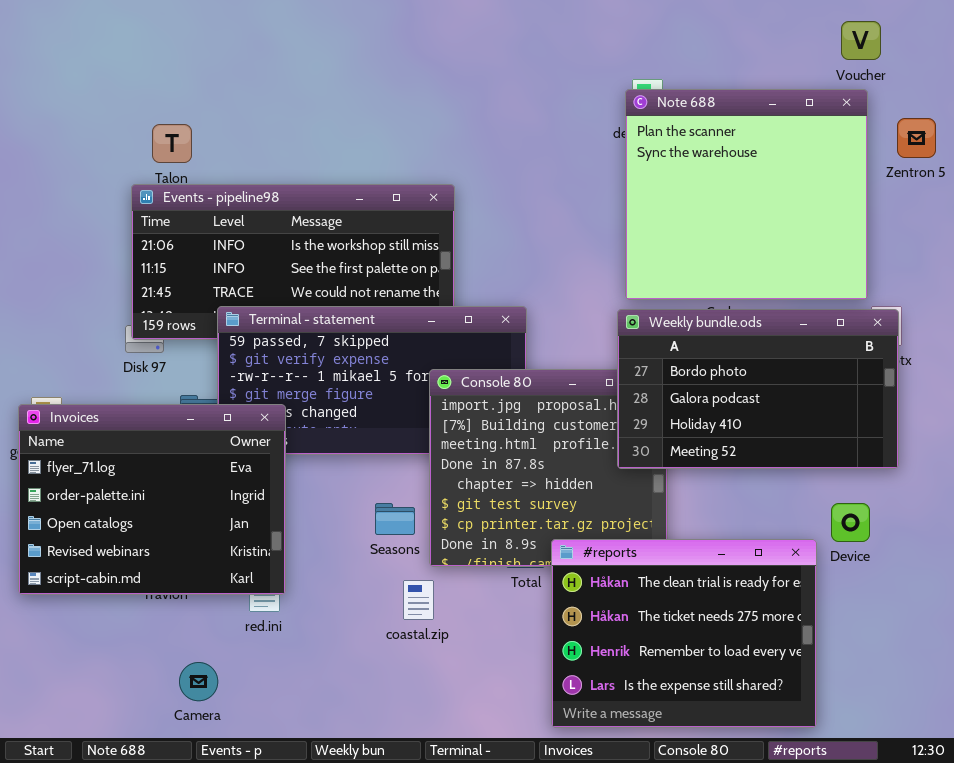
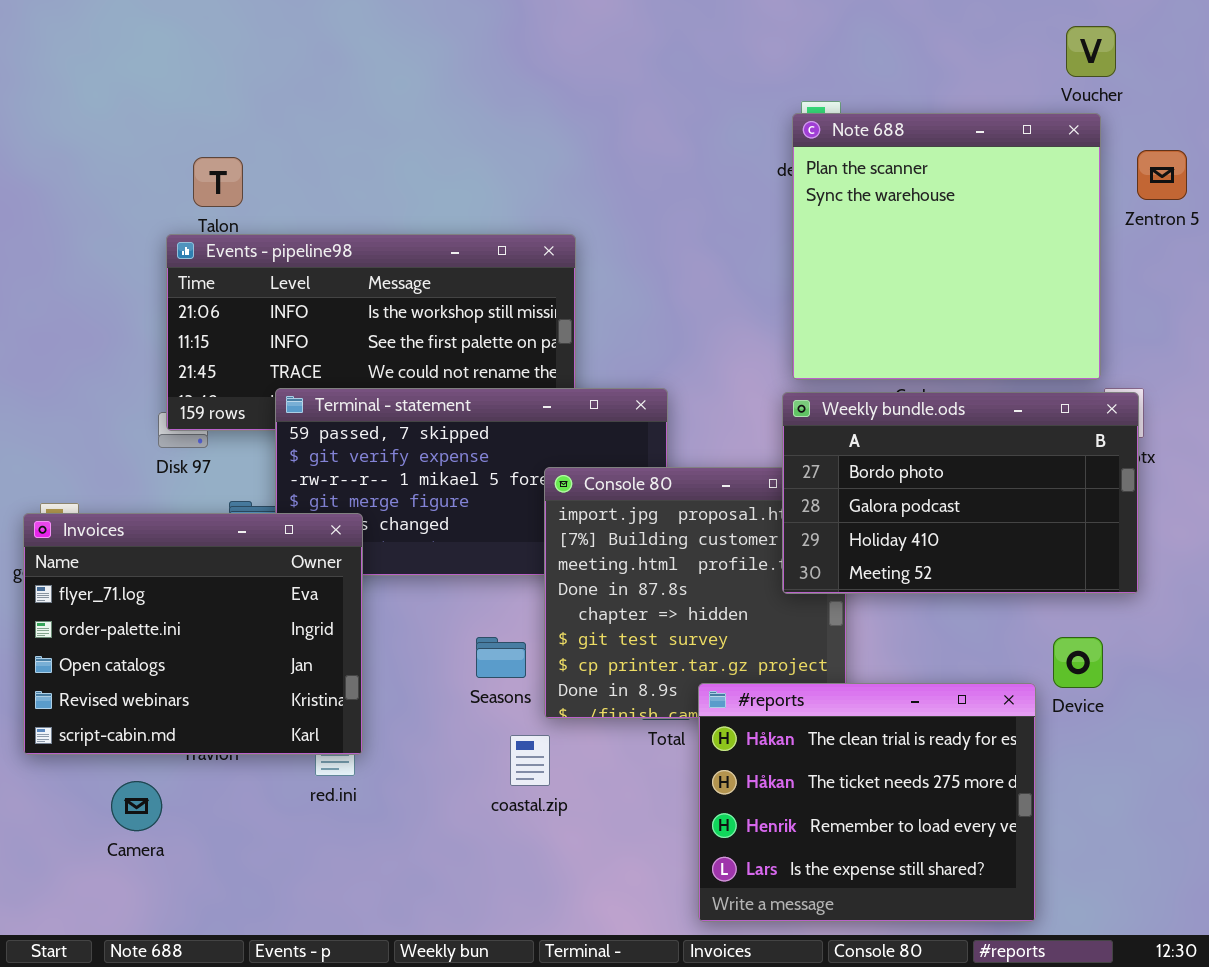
Camera: [179,662,218,701] -> [111,781,162,831], moved

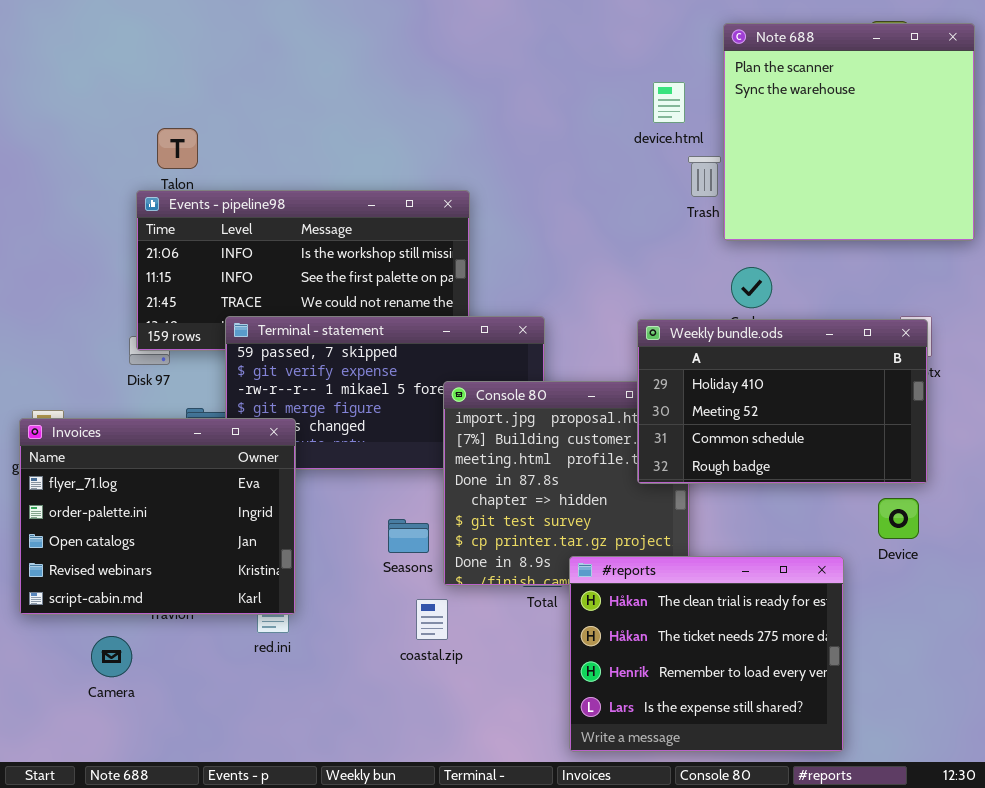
Note 688: [792,113,1101,380] -> [723,23,975,241], moved
Weekly bundle.ods: [782,392,1139,594] -> [637,319,928,484], scrolled down 2 rows
Device: [1053,637,1103,688] -> [878,498,919,539], moved

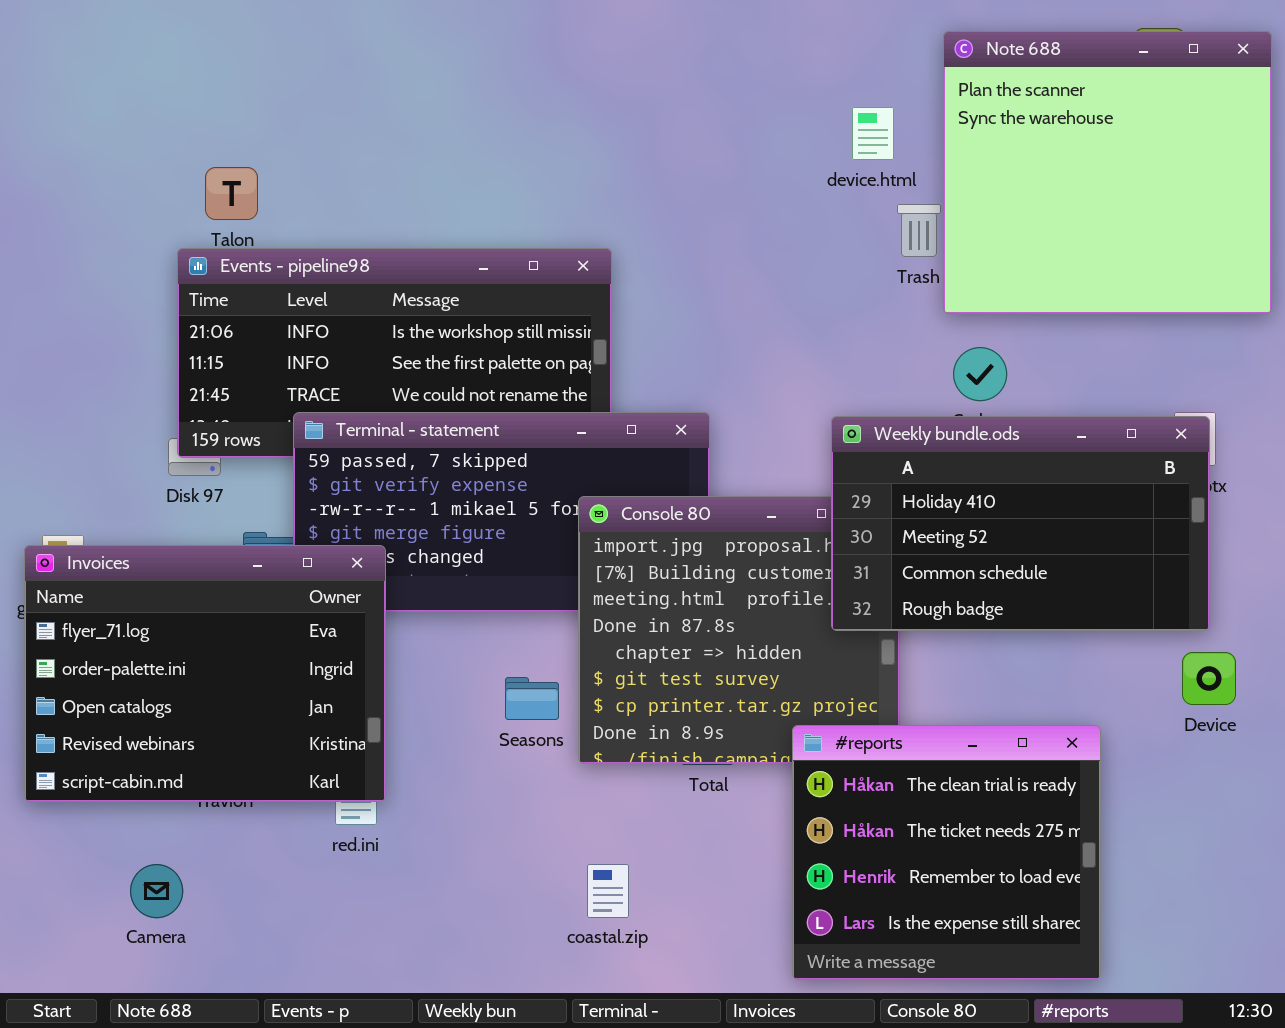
Device: [878,498,919,539] -> [1182,652,1236,705], moved
#reports: [569,556,844,752] -> [792,725,1101,980], resized
coastal.zip: [416,599,448,640] -> [587,864,629,918], moved
Camera: [91,636,132,677] -> [130,864,183,918], moved

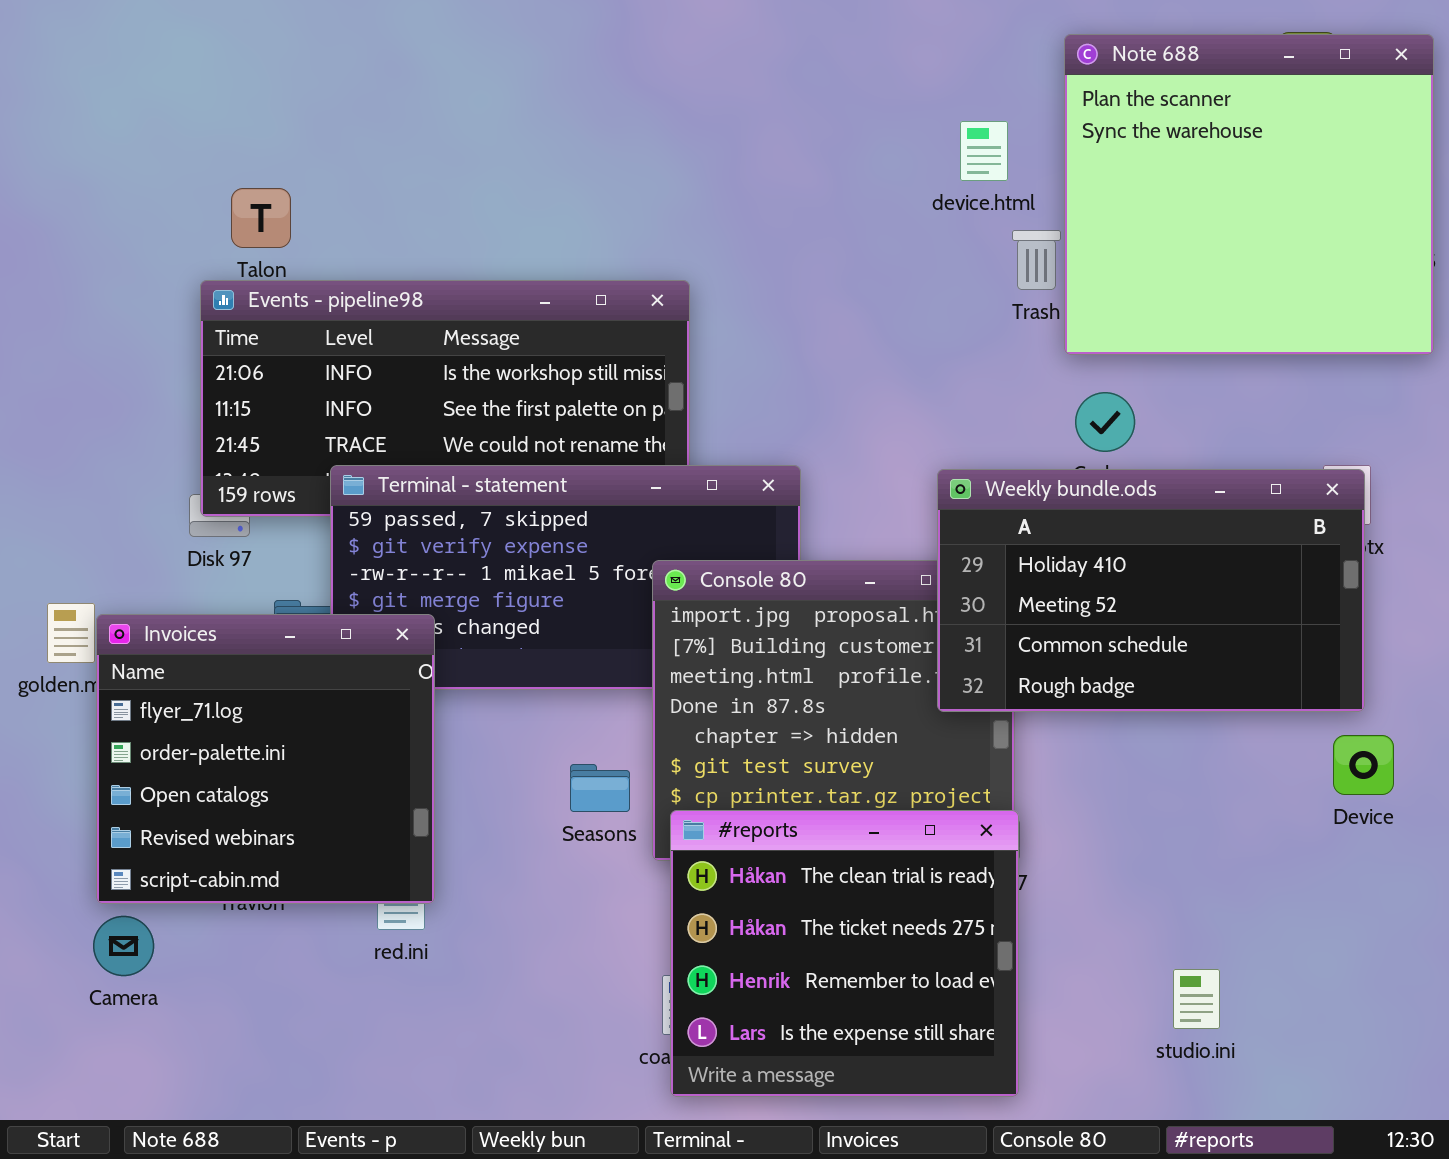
Invoices: [24,545,386,802] -> [96,614,435,904], resized
#reports: [792,725,1101,980] -> [670,810,1019,1097], moved
Camera: [130,864,183,918] -> [93,916,154,976], moved

